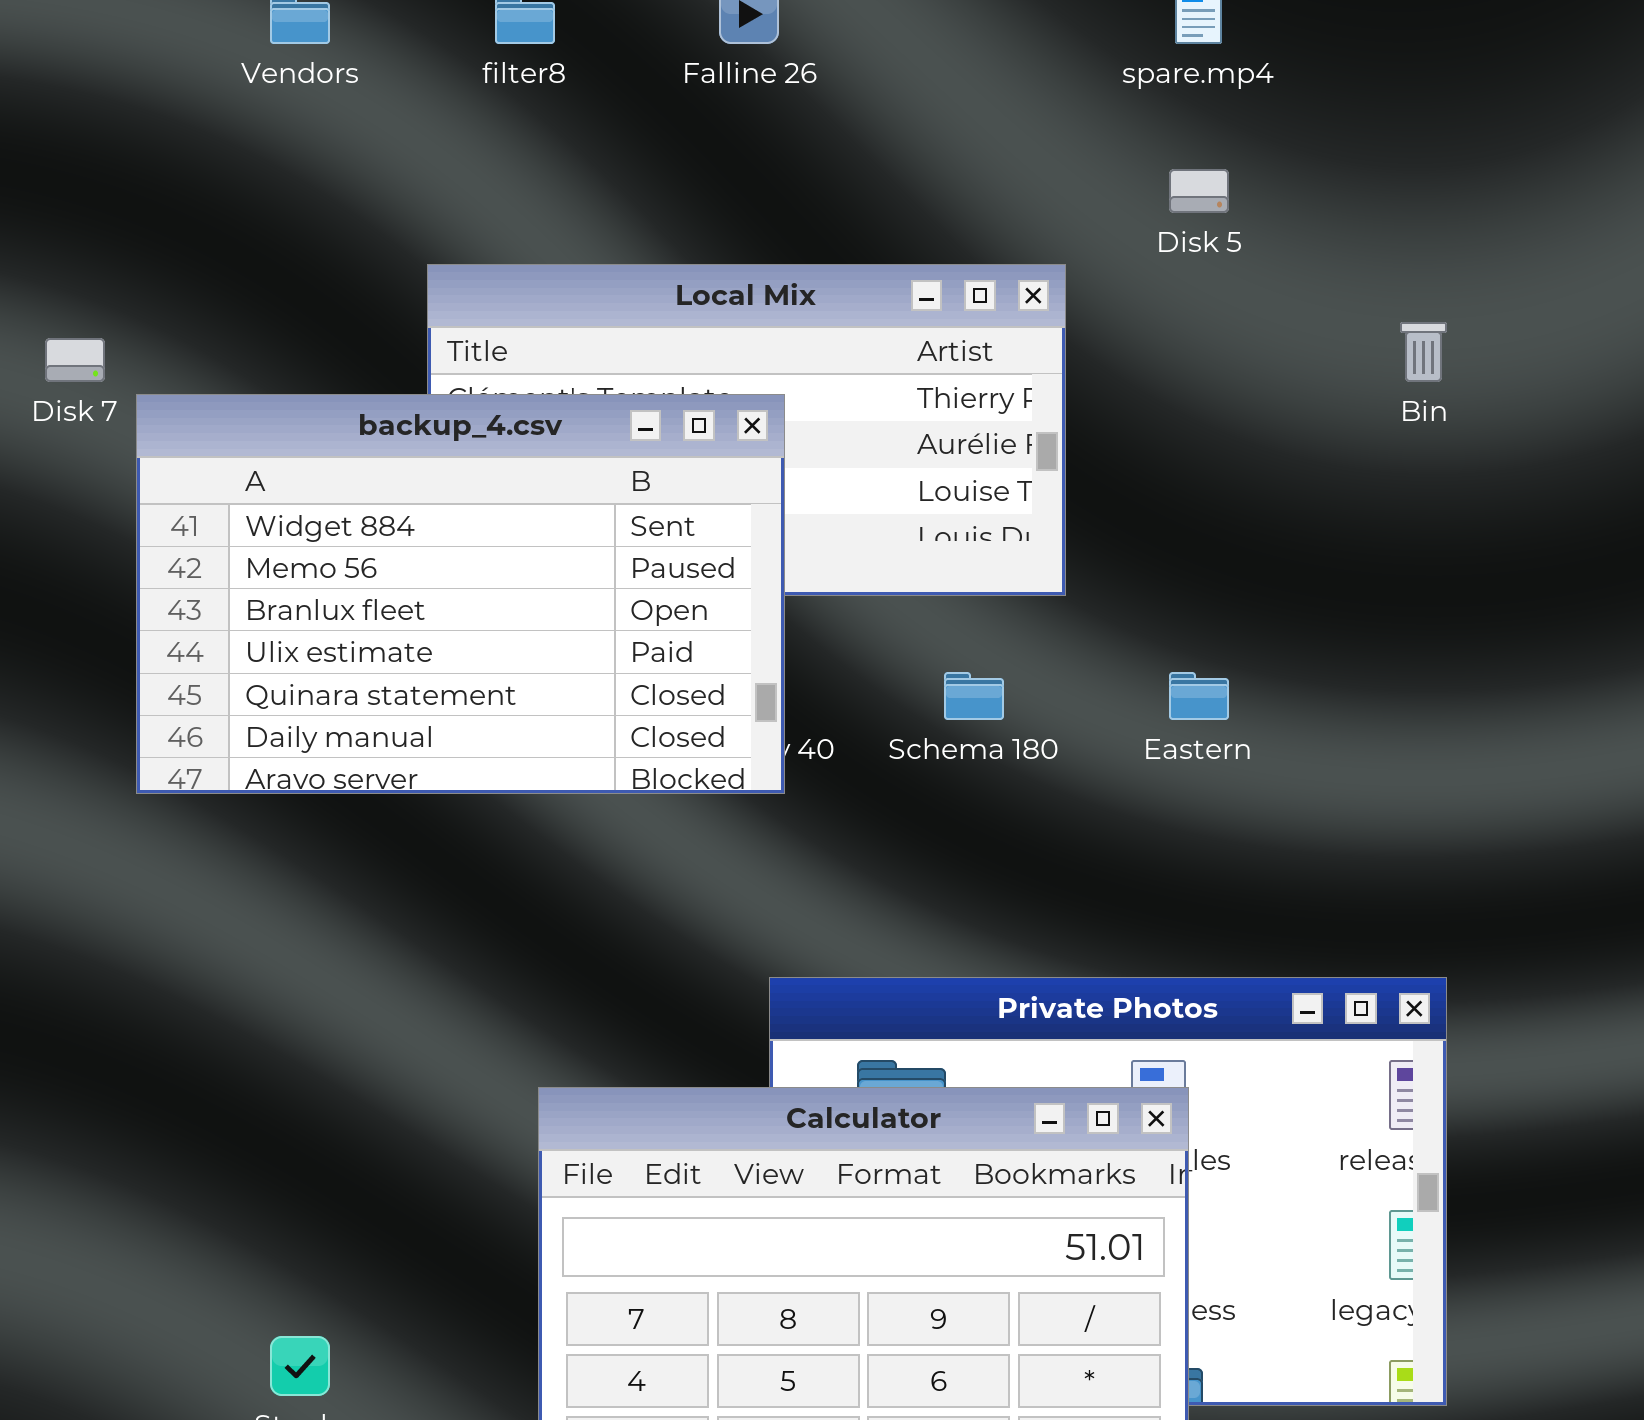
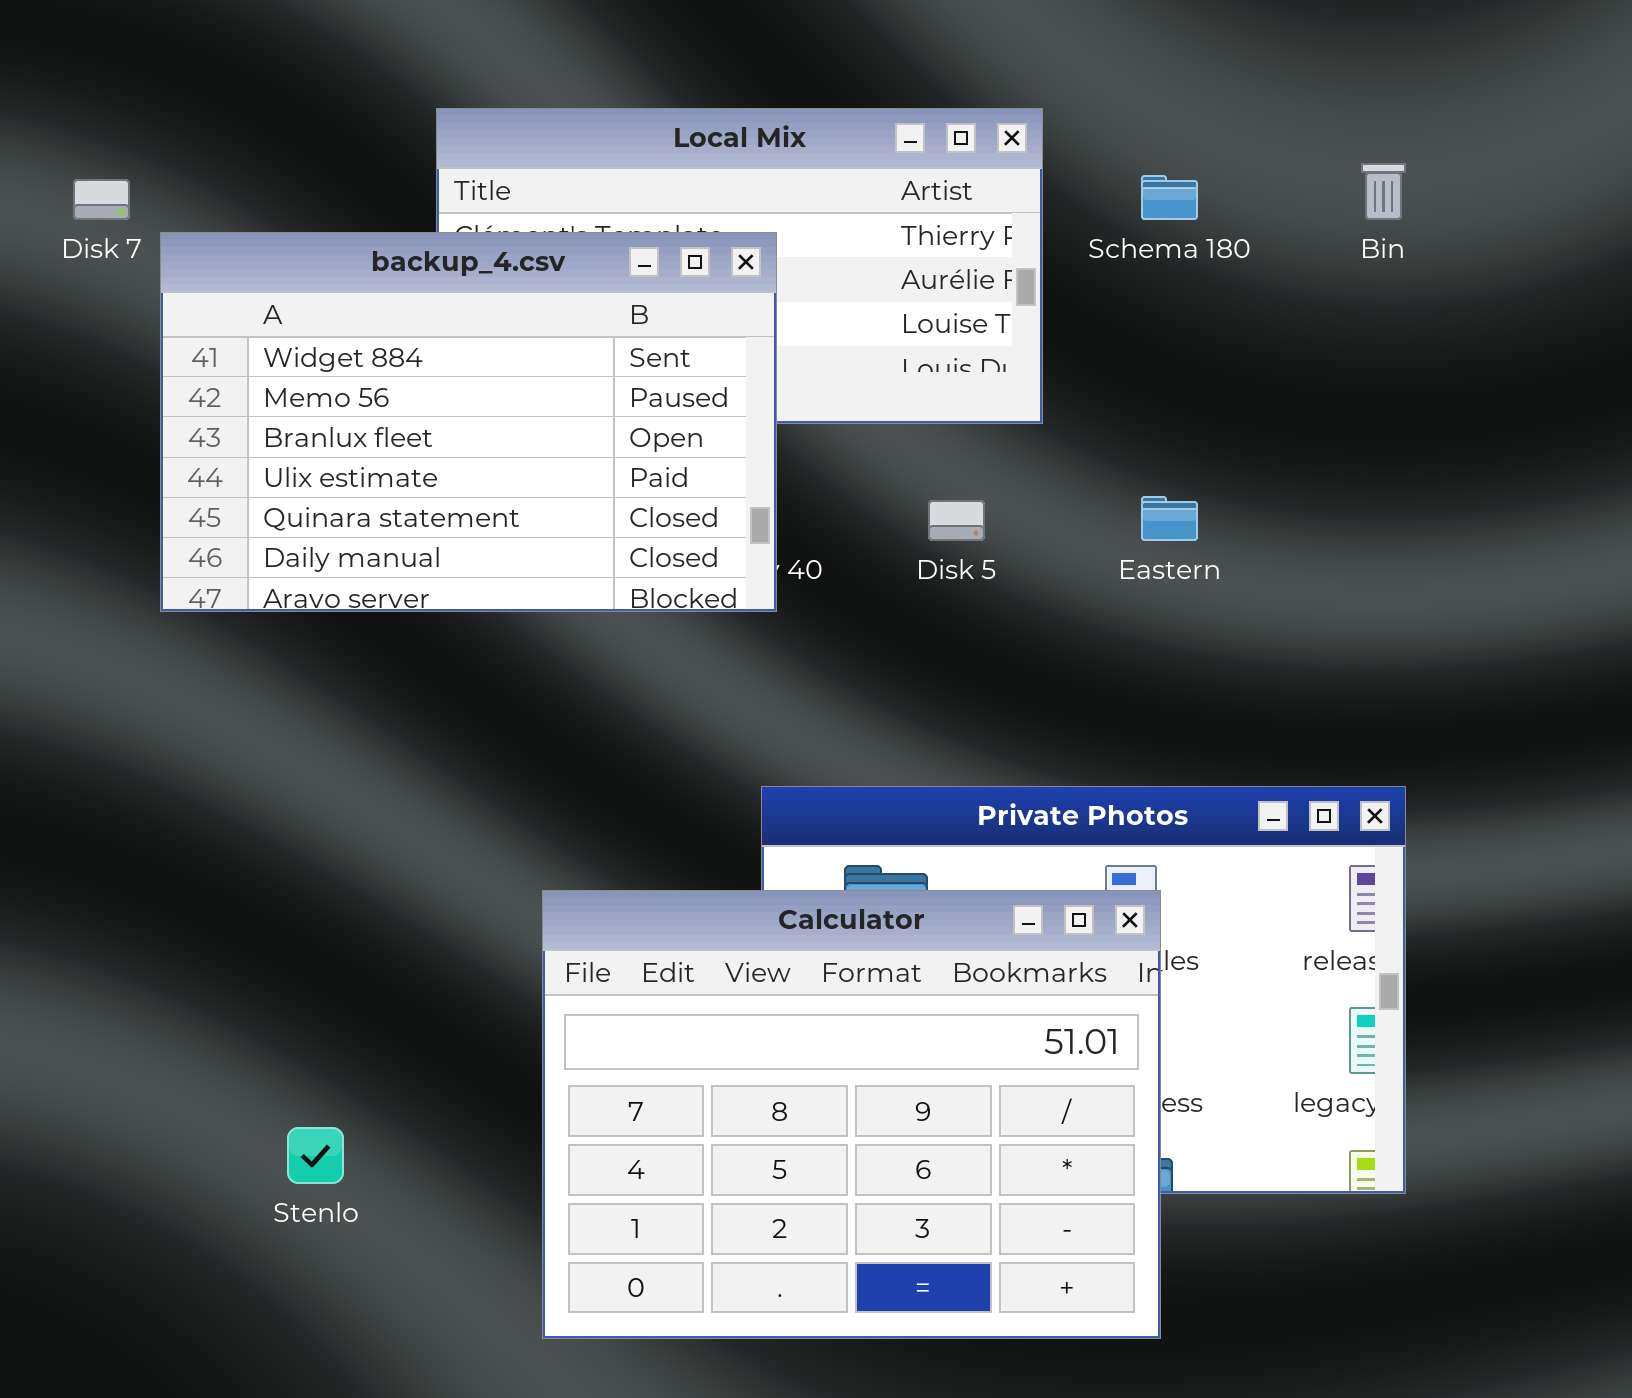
Disk 5: [1169,169,1229,213] -> [928,500,985,541], moved
Schema 180: [944,672,1004,720] -> [1141,175,1198,220], moved

